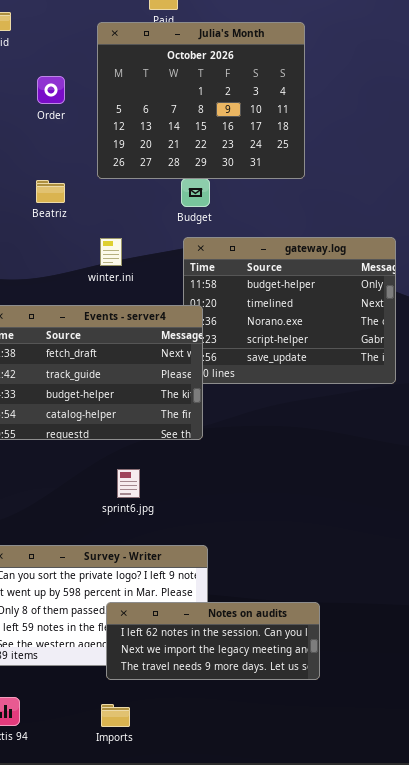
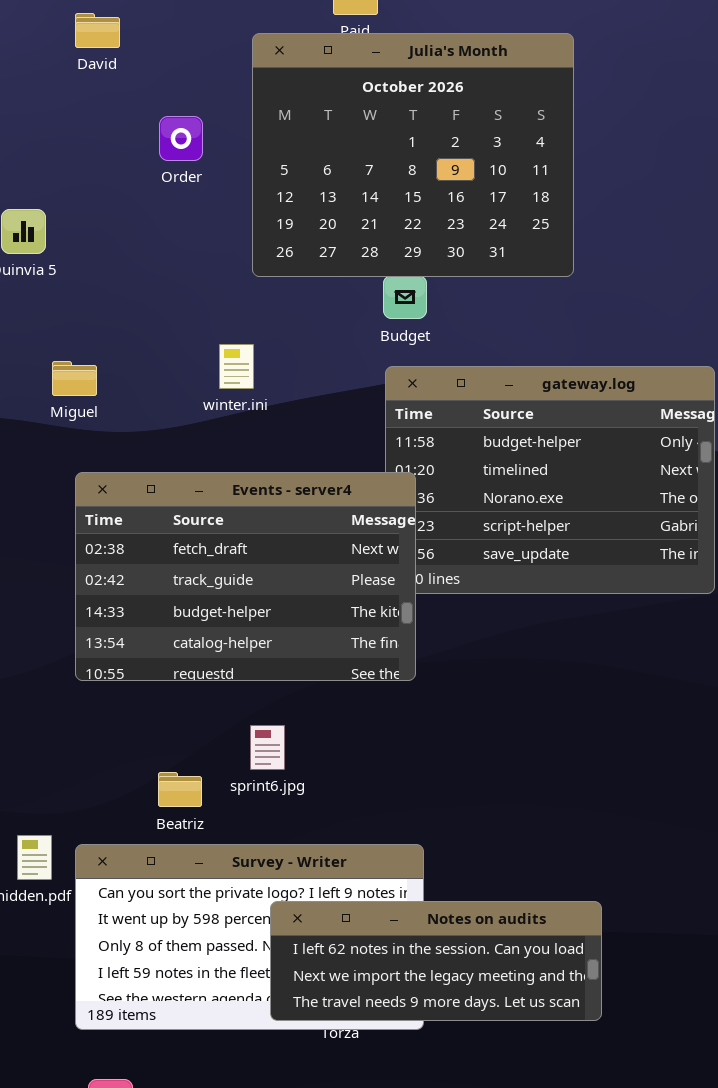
Beatriz: [36,180,65,203] -> [158,772,202,807], moved
winter.ini: [100,238,122,266] -> [219,344,254,389], moved
sprint6.jpg: [117,469,140,498] -> [250,725,285,770], moved
Notes on audits: [106,602,320,680] -> [270,901,602,1021], moved

